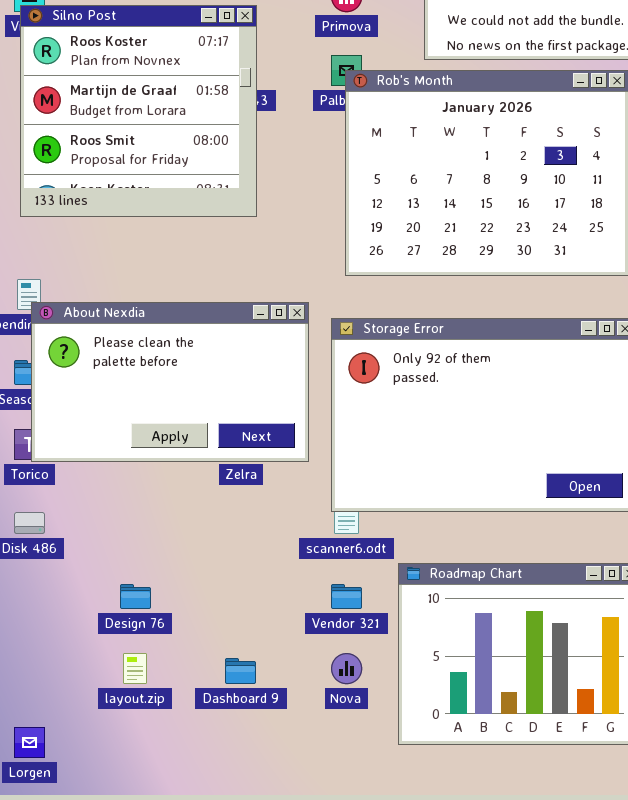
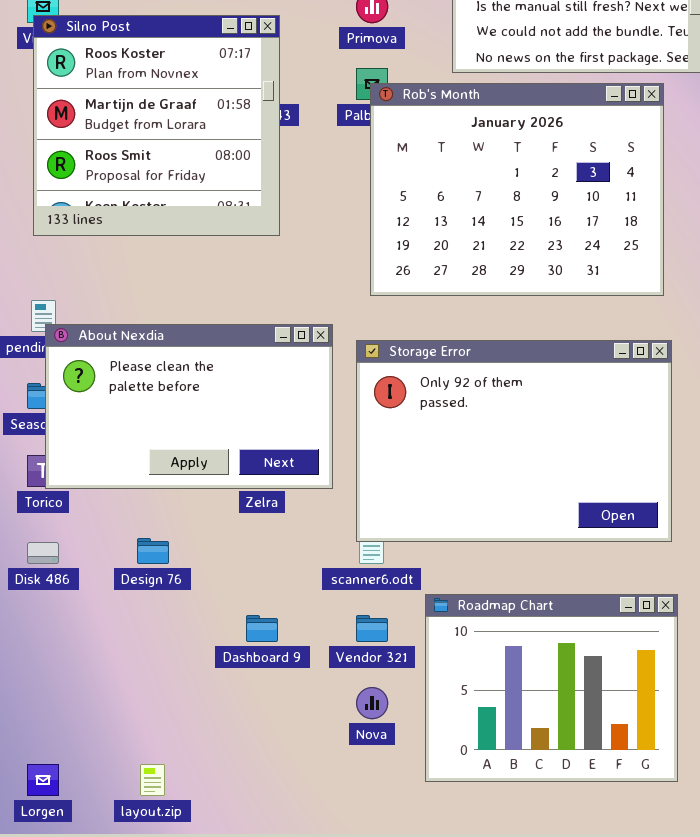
Design 76: [120,584,151,609] -> [137,538,169,564], moved
layout.zip: [123,653,147,684] -> [140,764,165,796], moved
Dashboard 9: [225,658,256,684] -> [246,615,278,642], moved

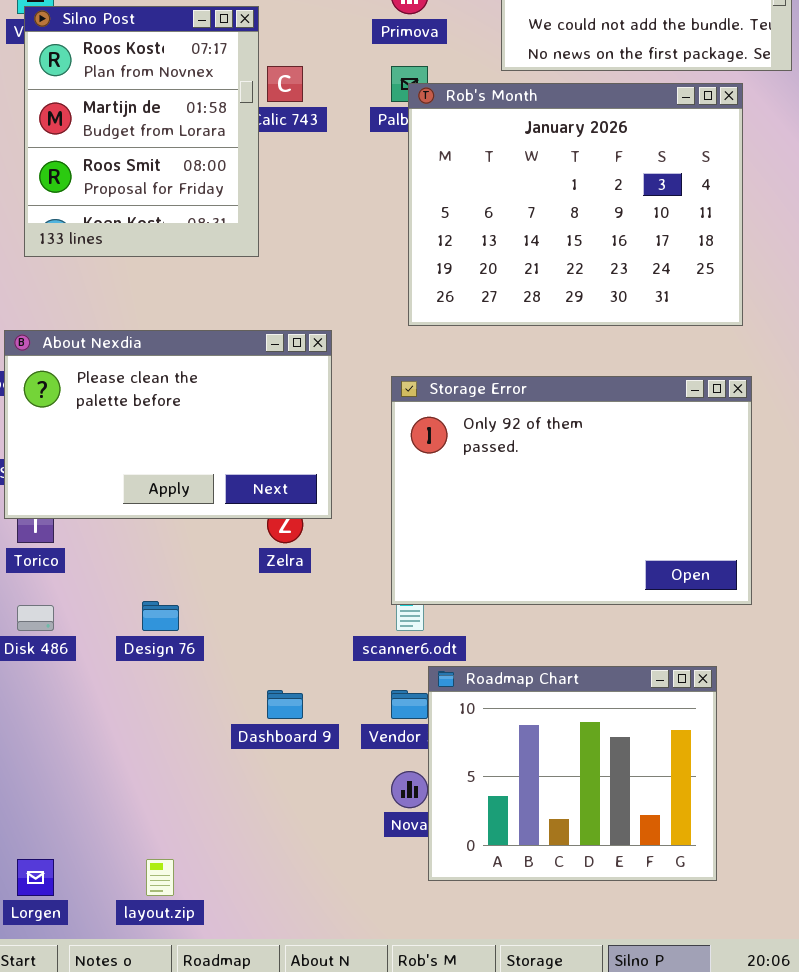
Silno Post: [33,15,280,236] -> [24,6,259,257], resized
About Nexdia: [45,324,333,489] -> [4,330,332,519], moved
Roadmap Chart: [425,594,678,782] -> [428,666,717,881], moved

